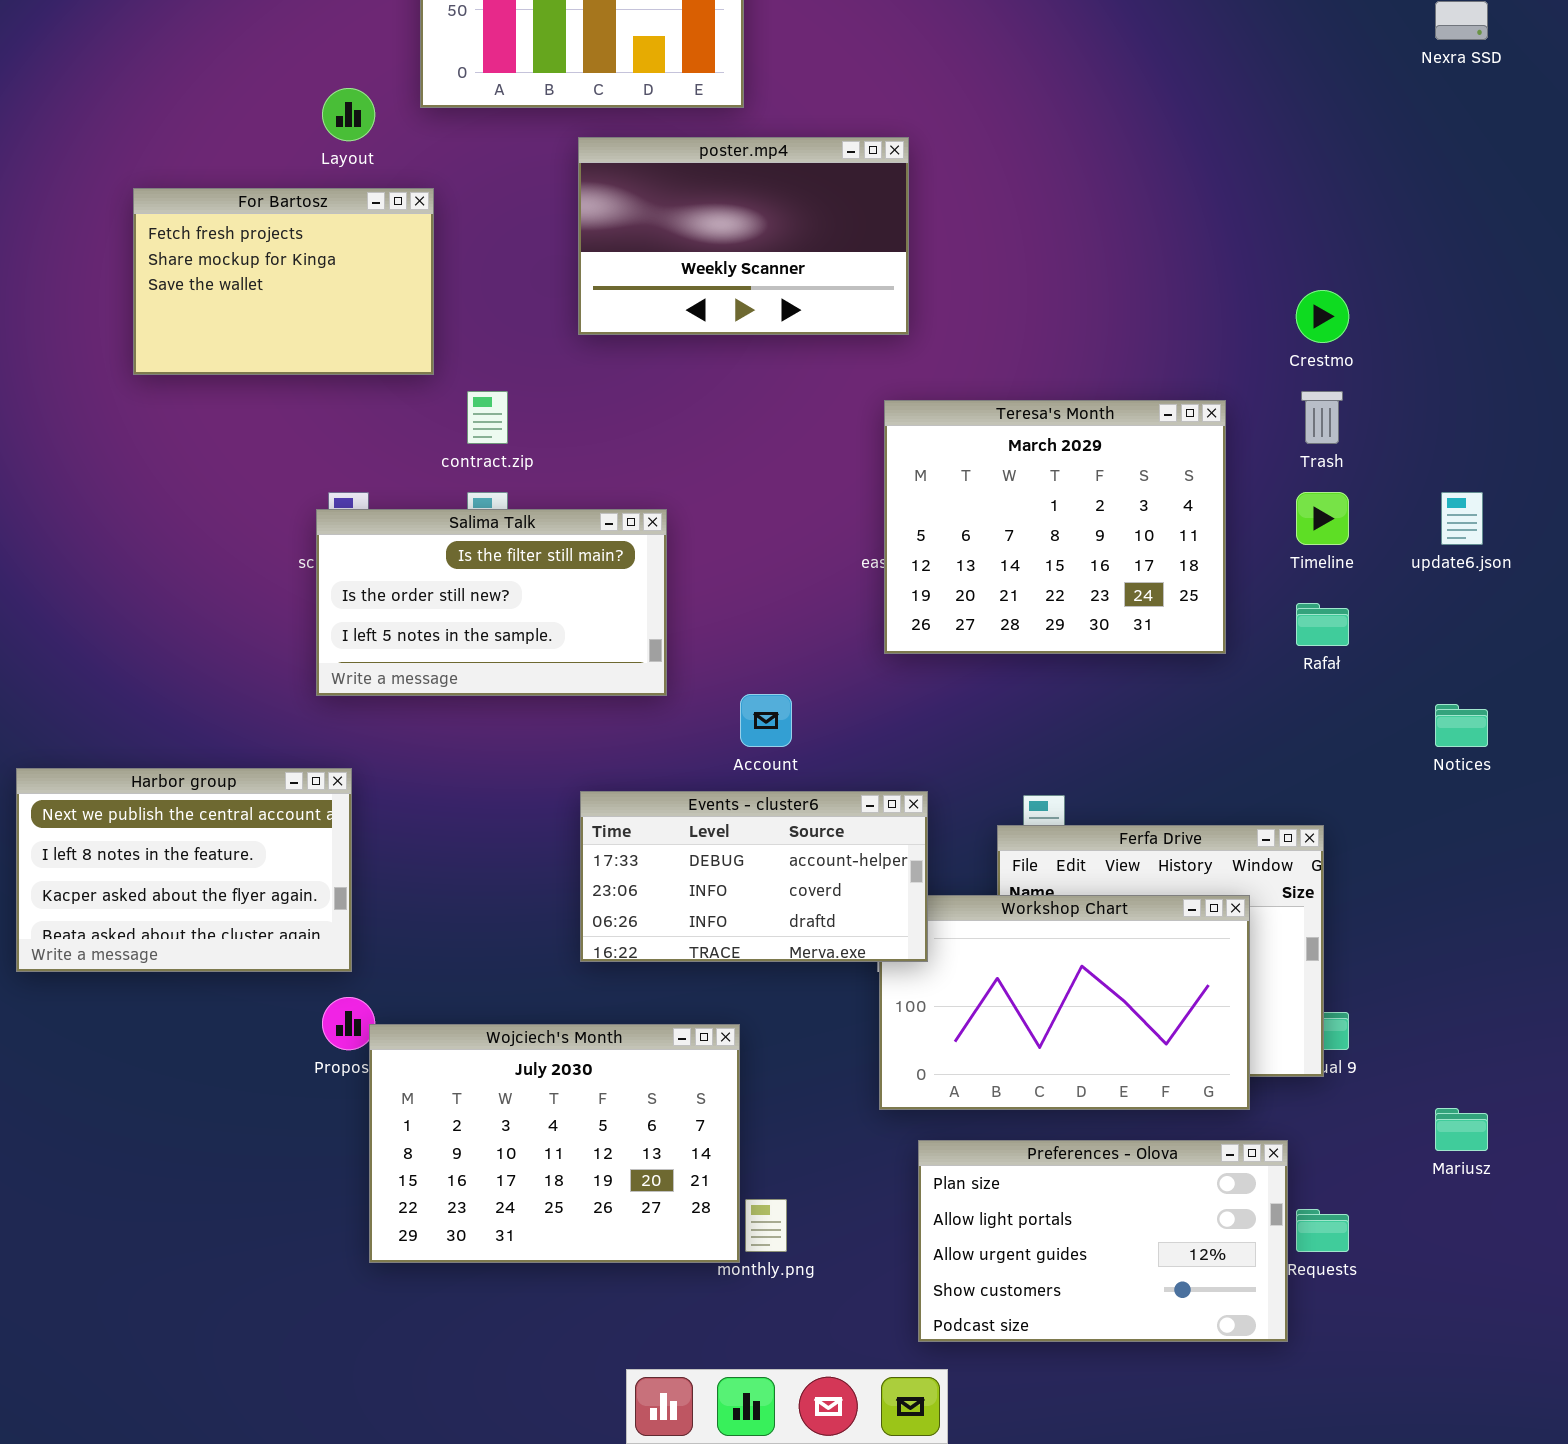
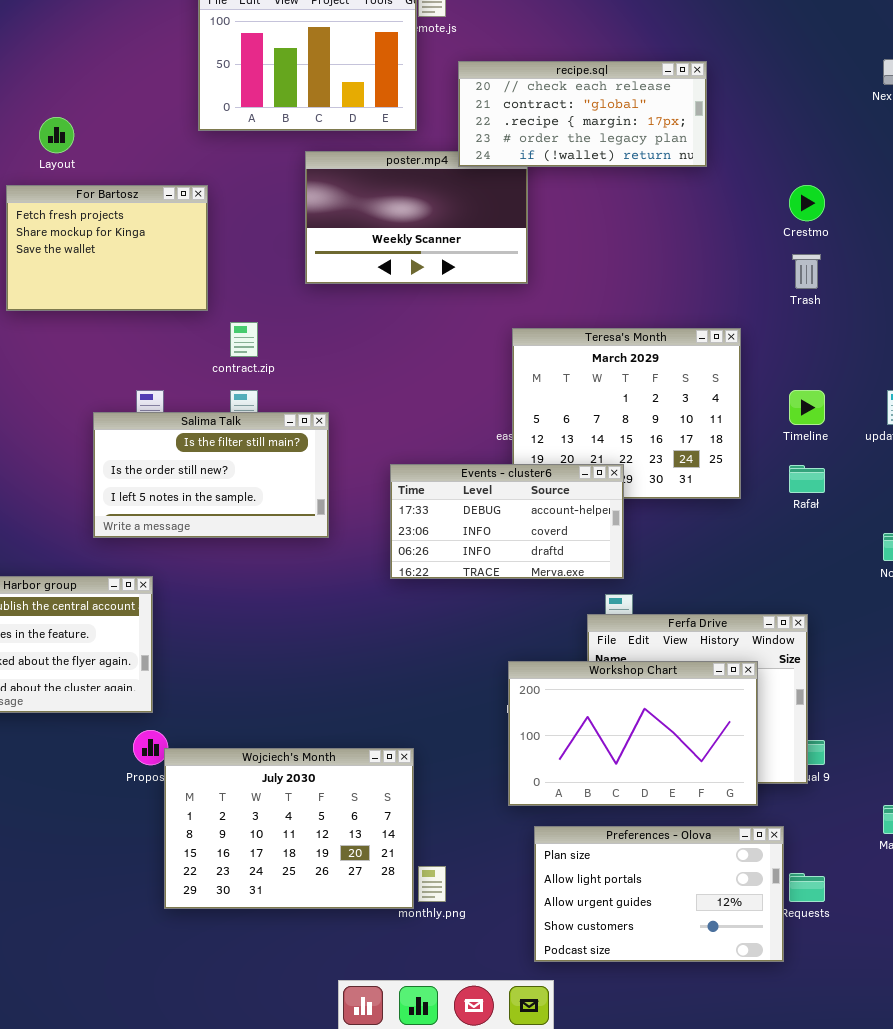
recipe.sql: none -> [458,61,707,167], opened
Layout: [322,88,375,141] -> [39,117,74,153], moved
Crestmo: [1296,290,1349,343] -> [789,185,825,221], moved
Trash: [1301,391,1343,444] -> [792,254,821,289], moved
Salima Talk: [316,509,667,696] -> [93,412,329,538], moved
Events - cluster6: [580,791,928,962] -> [390,464,624,579], moved

